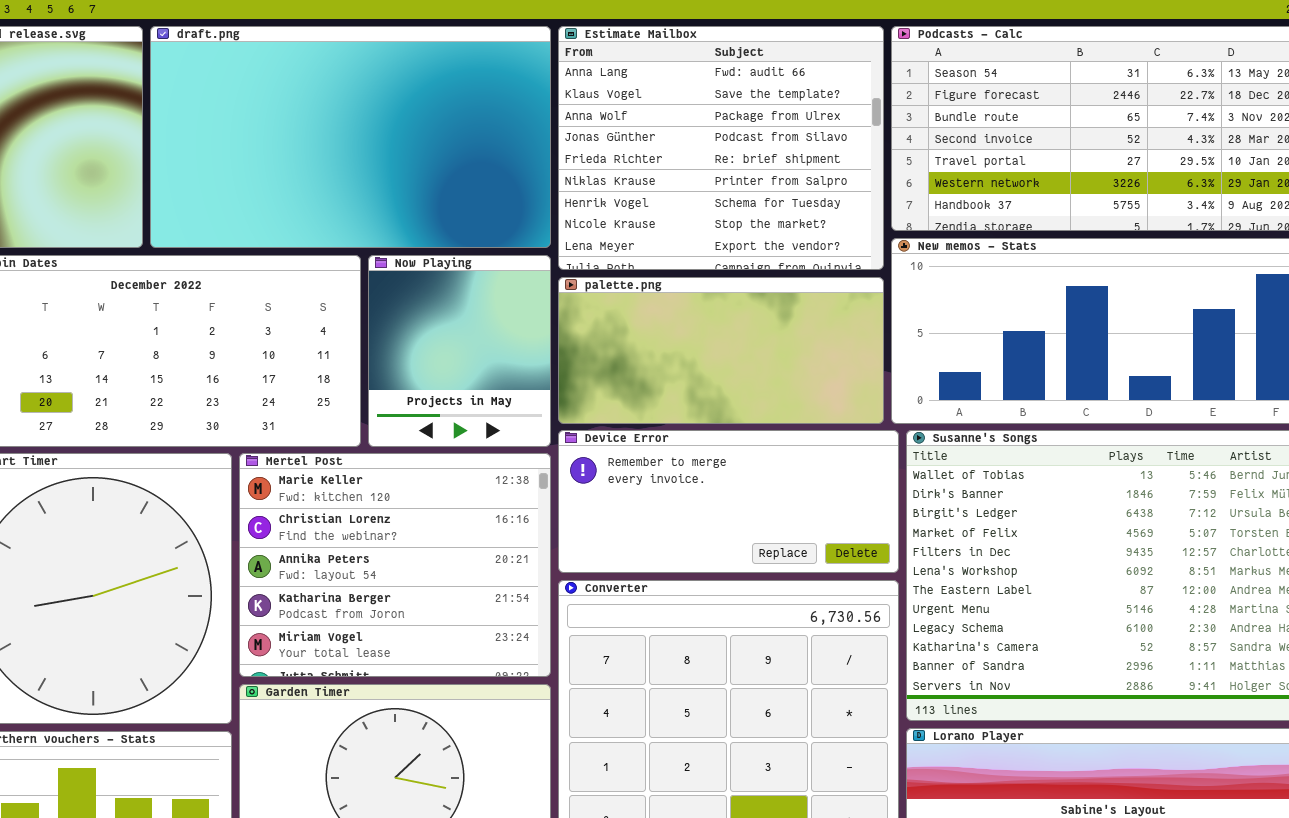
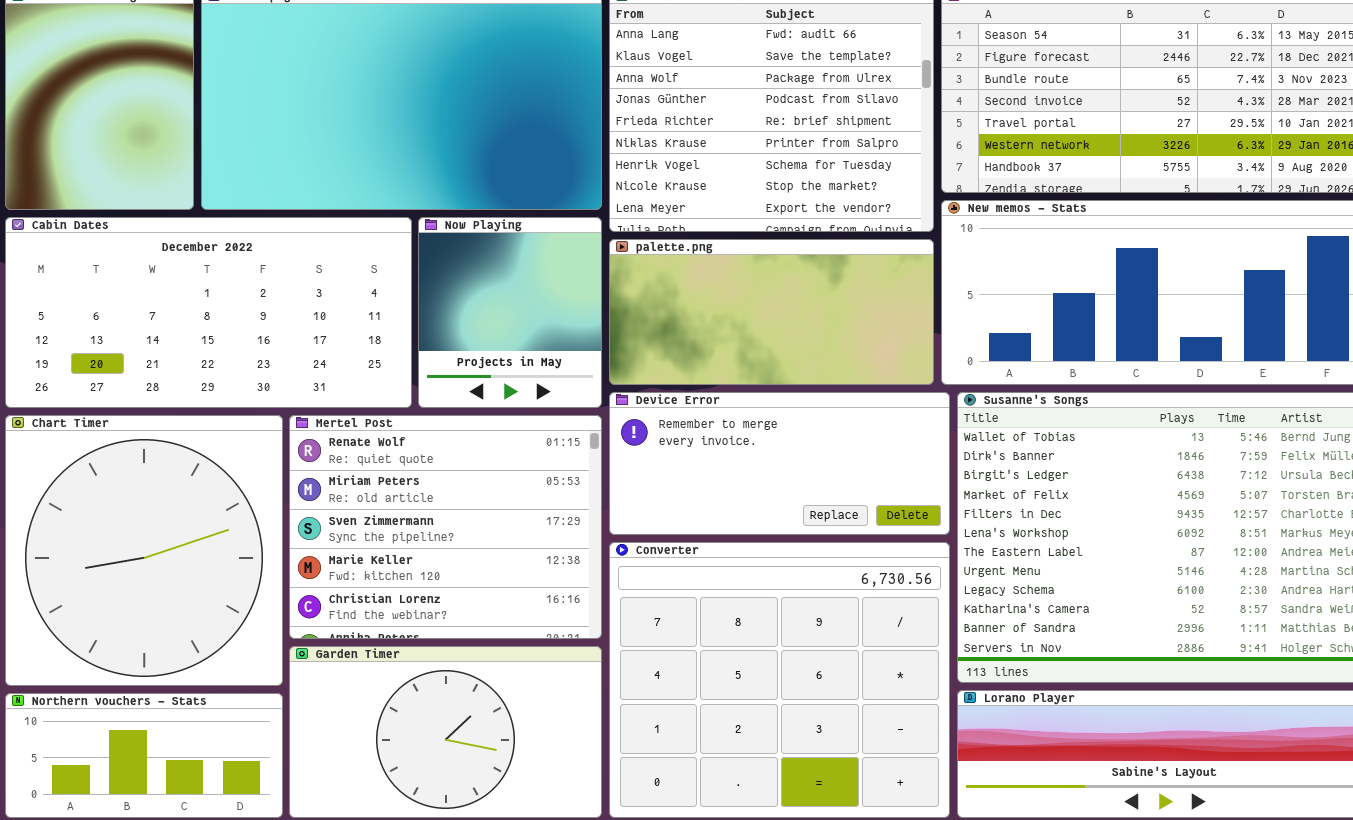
Mertel Post: [239,453,551,677] -> [289,415,602,639], scrolled up 3 rows

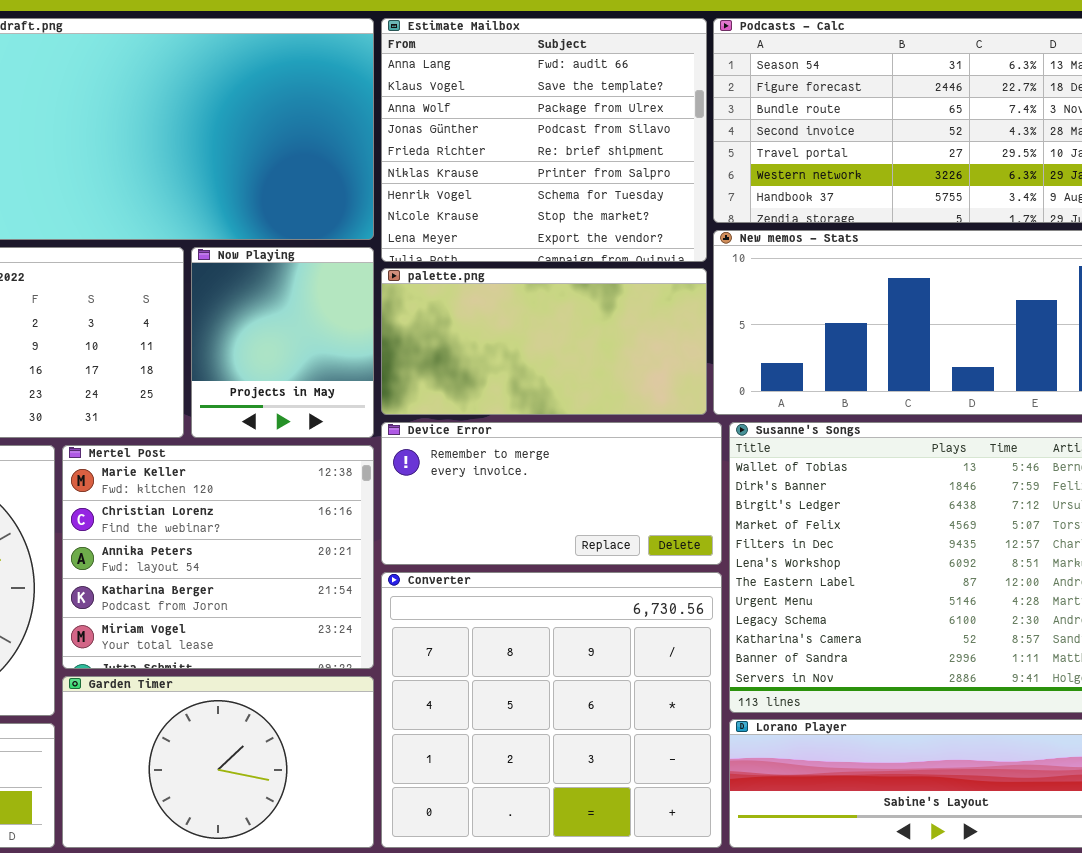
Mertel Post: [289,415,602,639] -> [62,445,374,669], scrolled down 3 rows

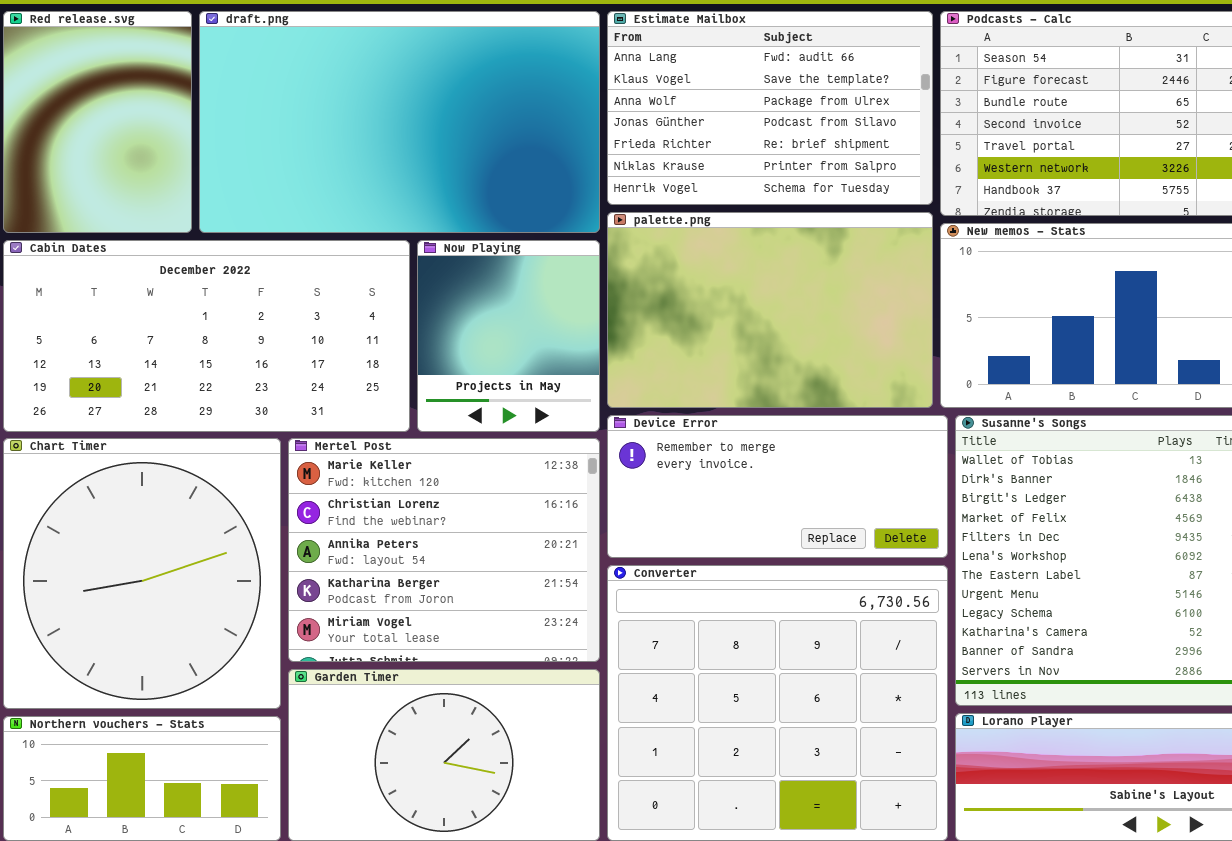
Estimate Mailbox: [381,18,707,262] -> [607,11,933,205], resized
palette.png: [381,268,707,415] -> [607,212,933,408], resized

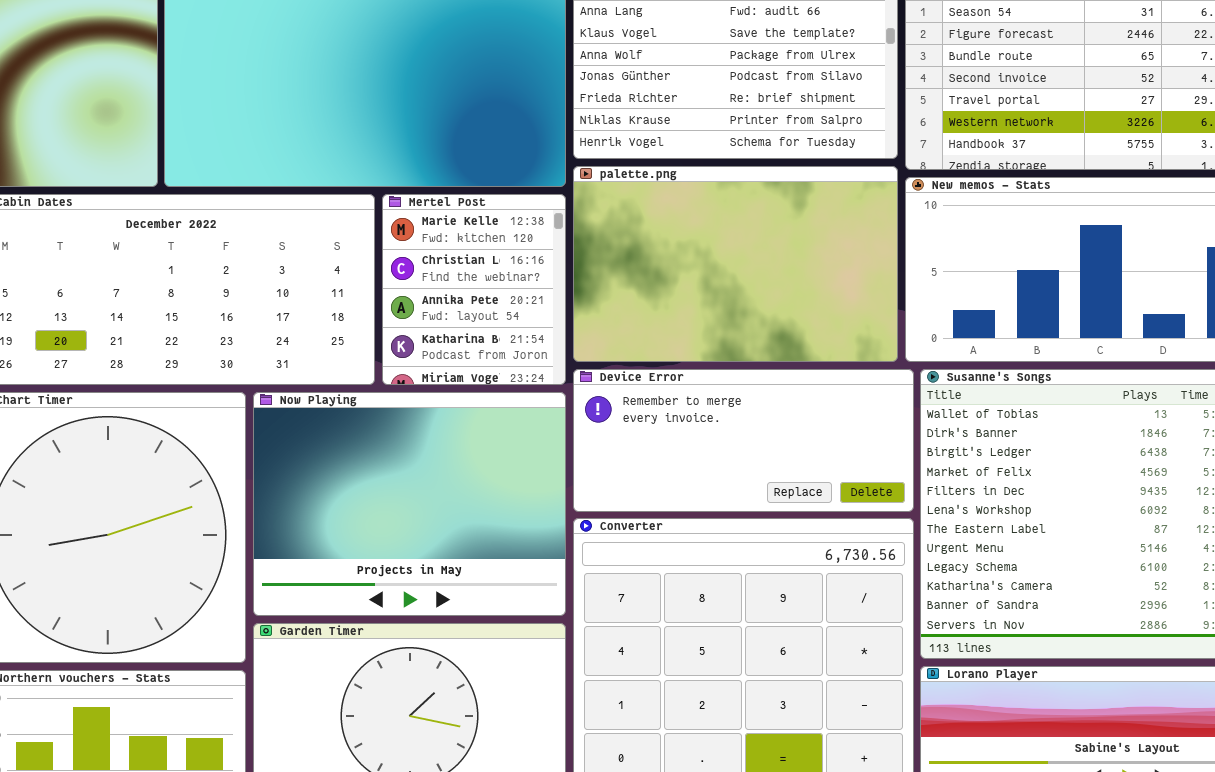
Now Playing: [417,240,600,432] -> [253,392,566,616], moved, resized
Mertel Post: [288,438,600,662] -> [382,194,566,385], moved, resized

